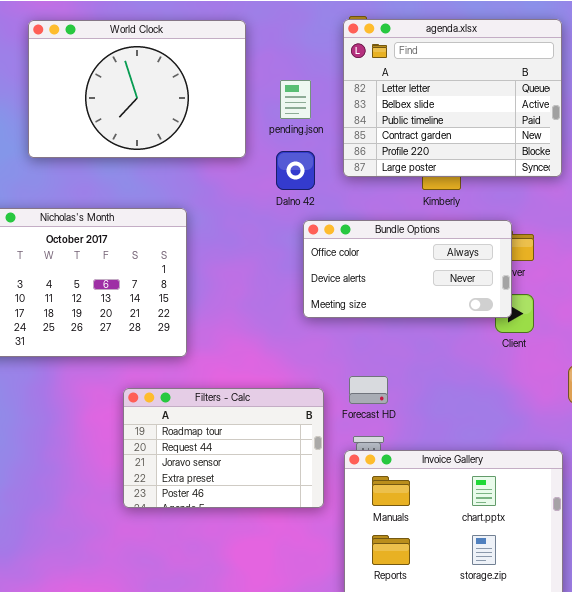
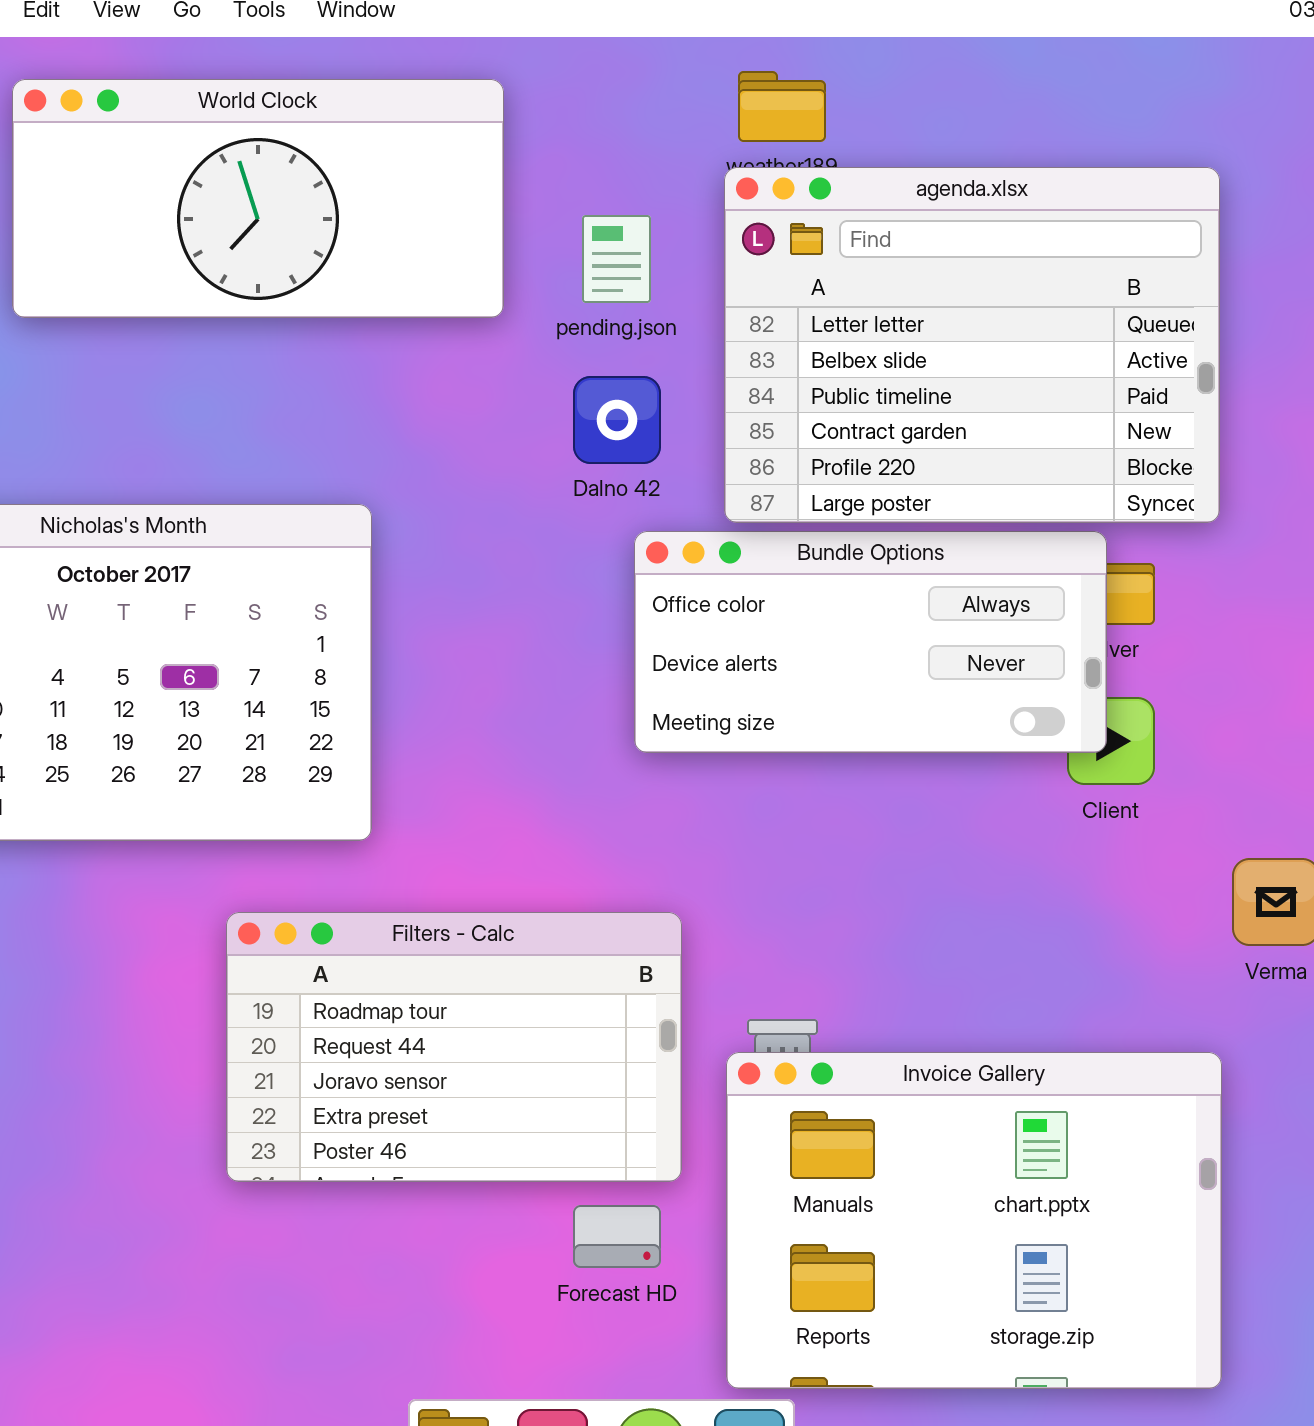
agenda.xlsx: [343,19,562,177] -> [724,167,1220,523], moved
World Clock: [28,20,246,158] -> [12,79,504,318], resized
Forecast HD: [349,376,388,404] -> [573,1205,661,1268], moved

